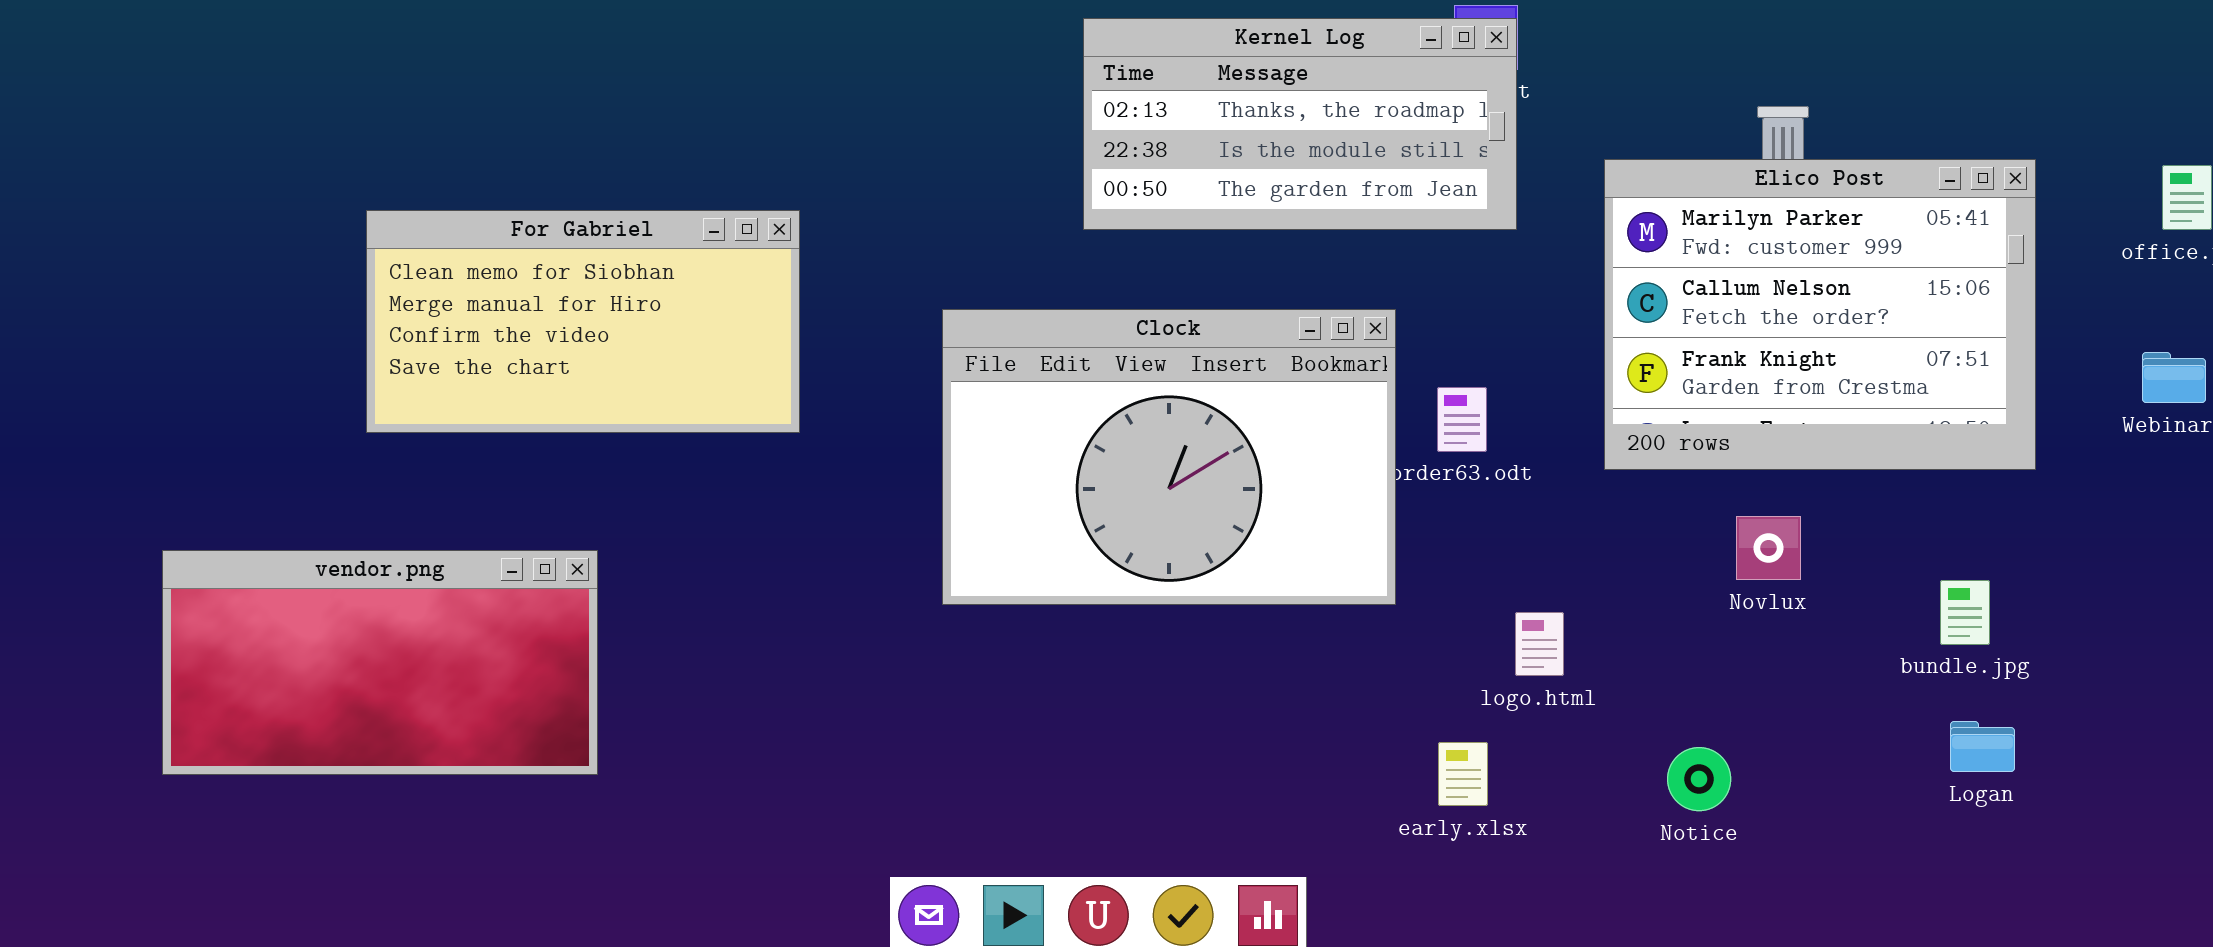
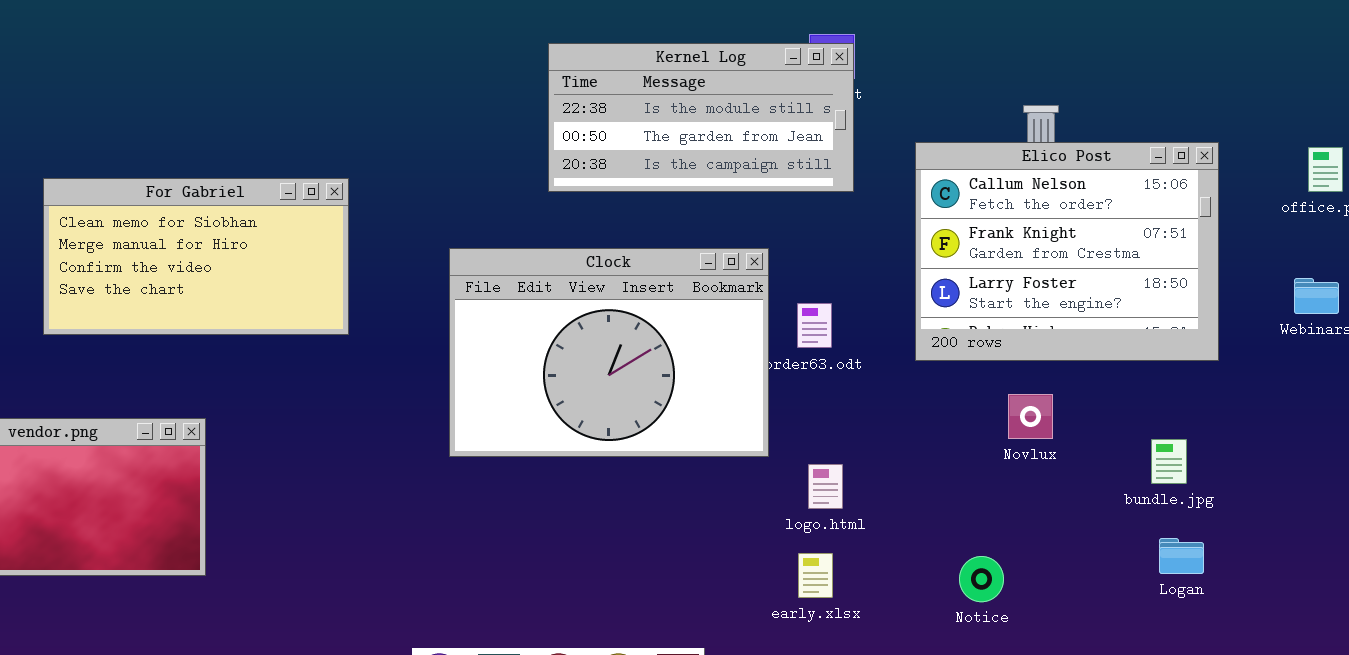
Kernel Log: [1083,18,1517,230] -> [548,43,854,192], scrolled down 1 row
Elico Post: [1604,159,2036,470] -> [915,142,1219,361], scrolled down 1 row
logo.html: [1515,612,1564,676] -> [808,464,843,509], moved

